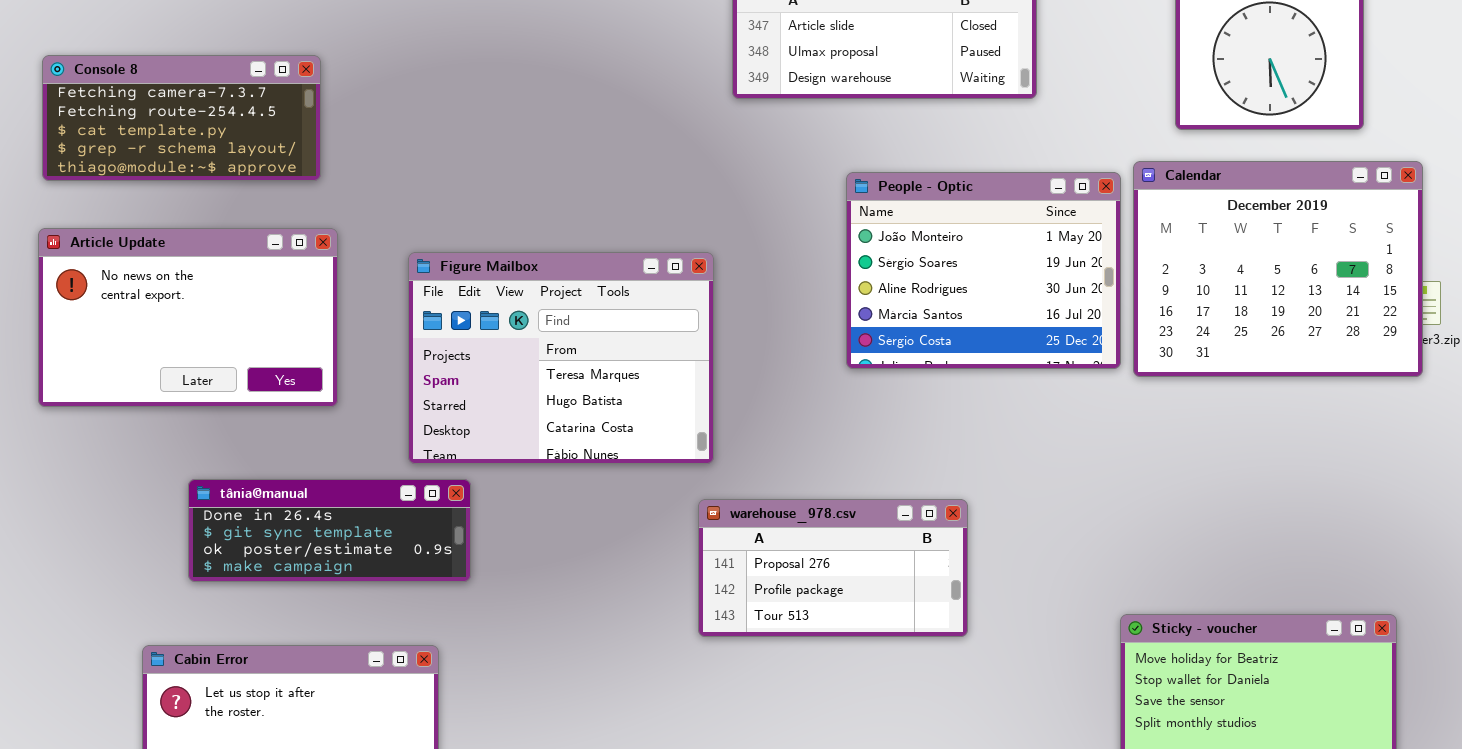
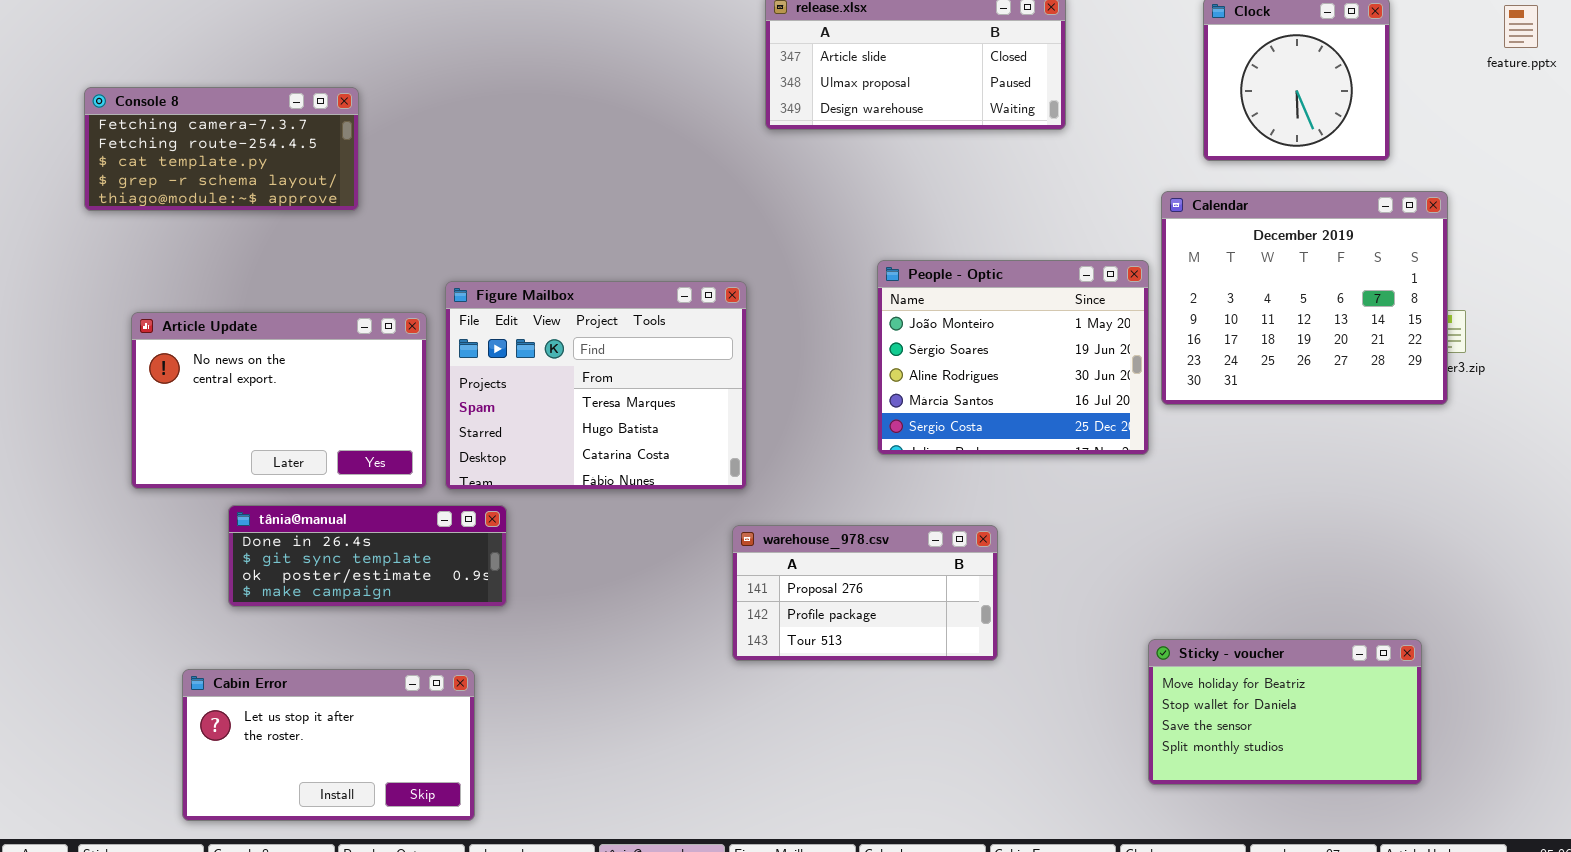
People - Optic: [846,172,1121,369] -> [877,260,1149,455], moved
Article Update: [38,228,338,407] -> [131,312,427,489], moved

